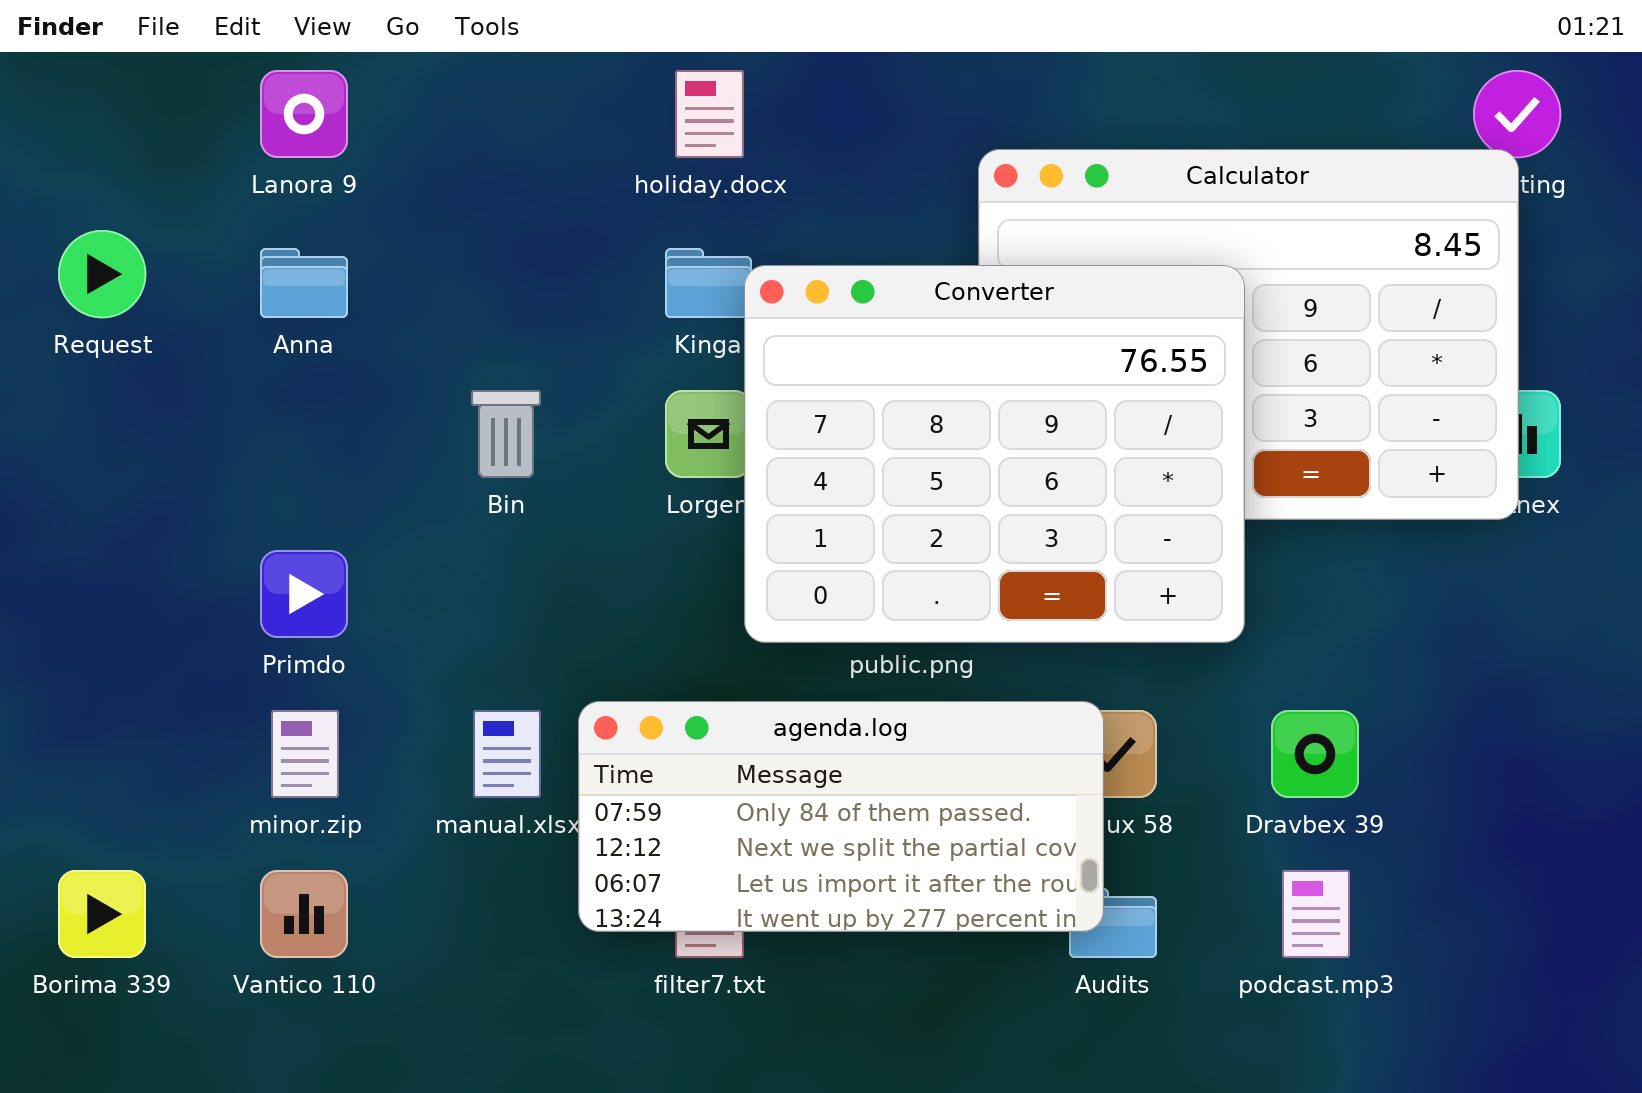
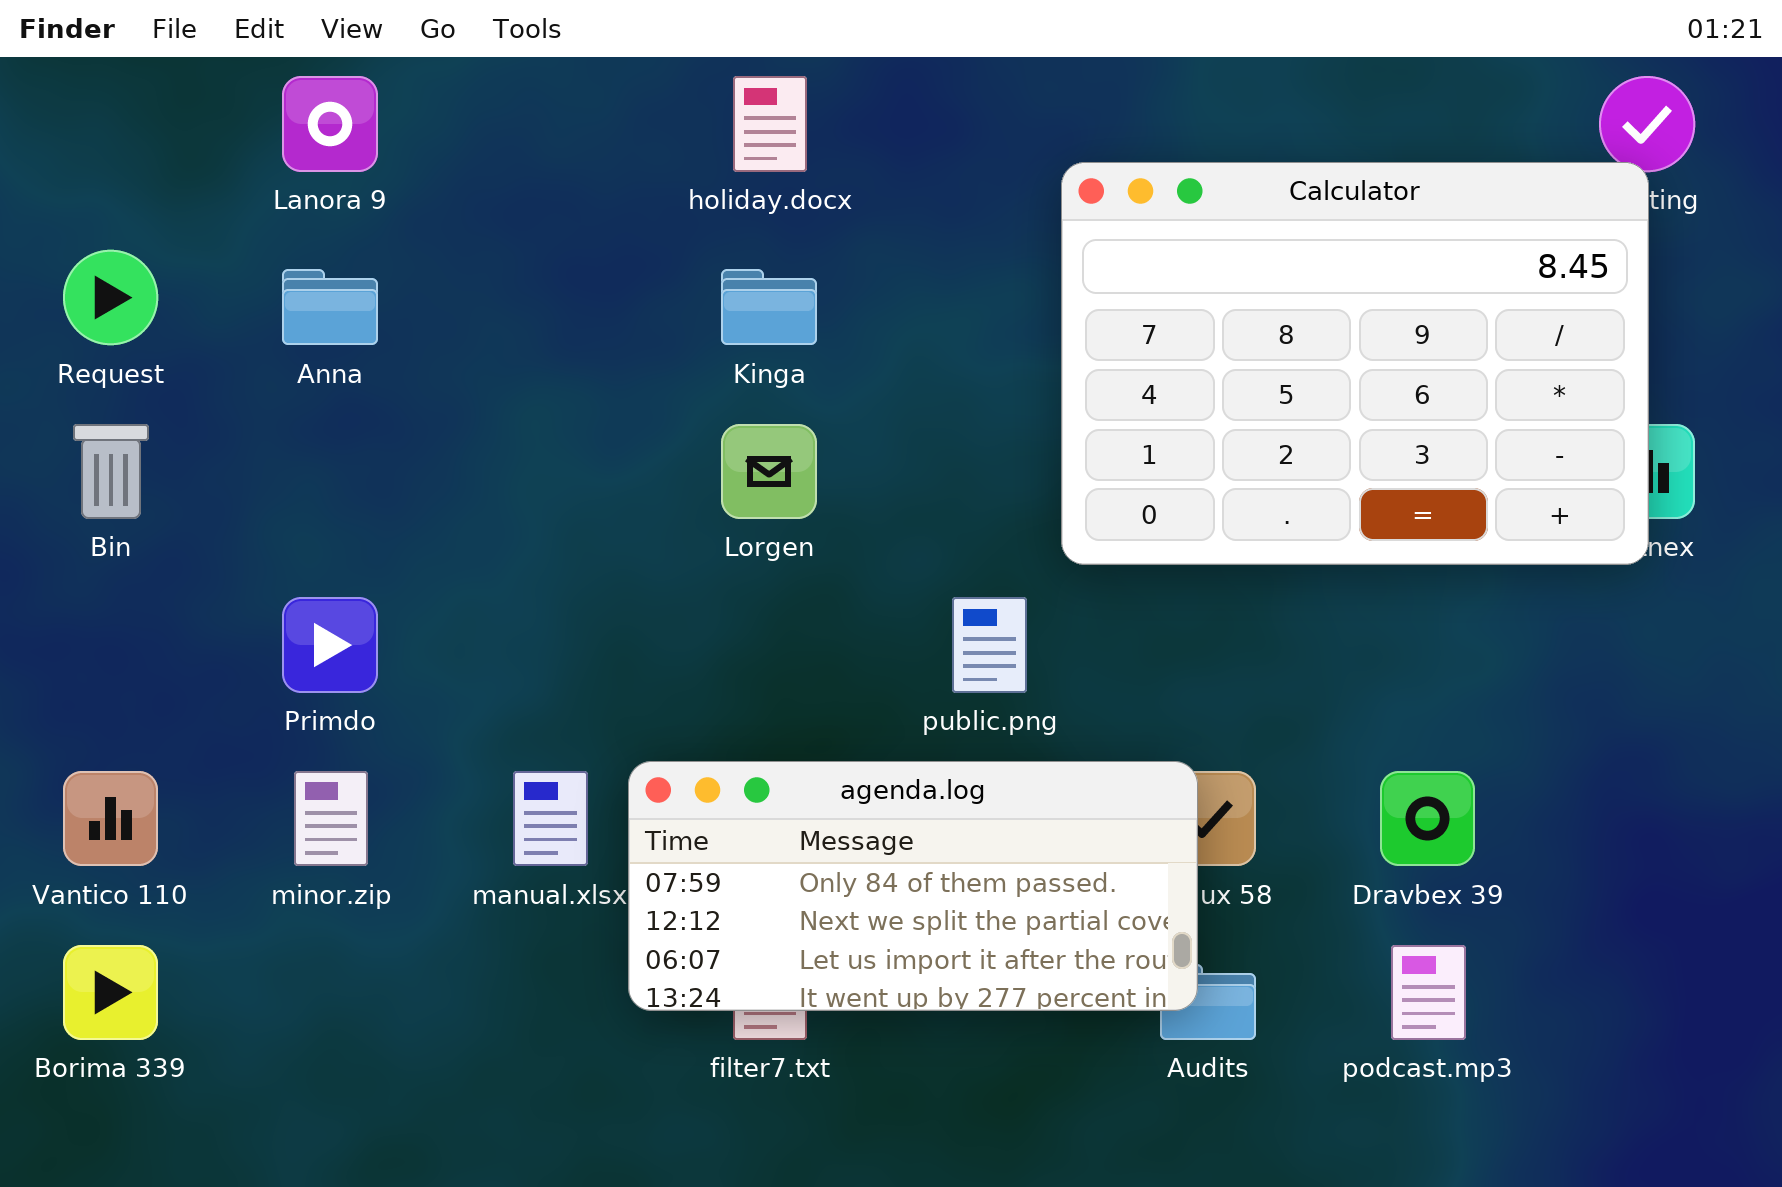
Converter: [744,265,1245,643] -> none, closed
Bin: [471,390,541,478] -> [73,424,149,519], moved
Vantico 110: [260,870,348,958] -> [63,771,158,866], moved

